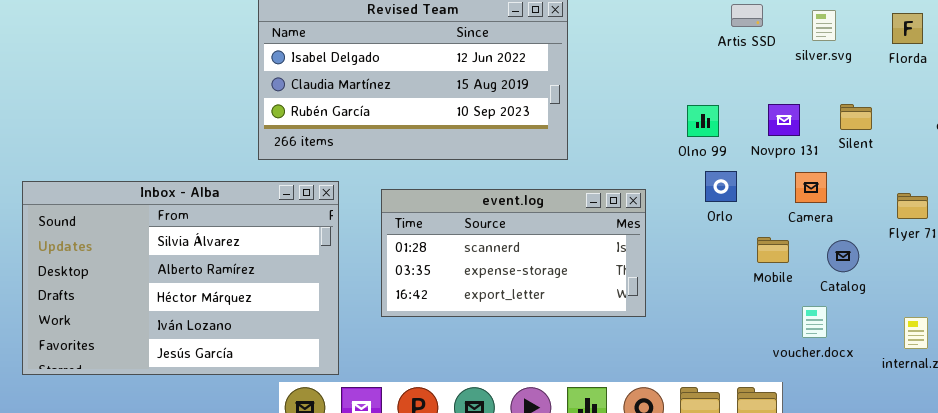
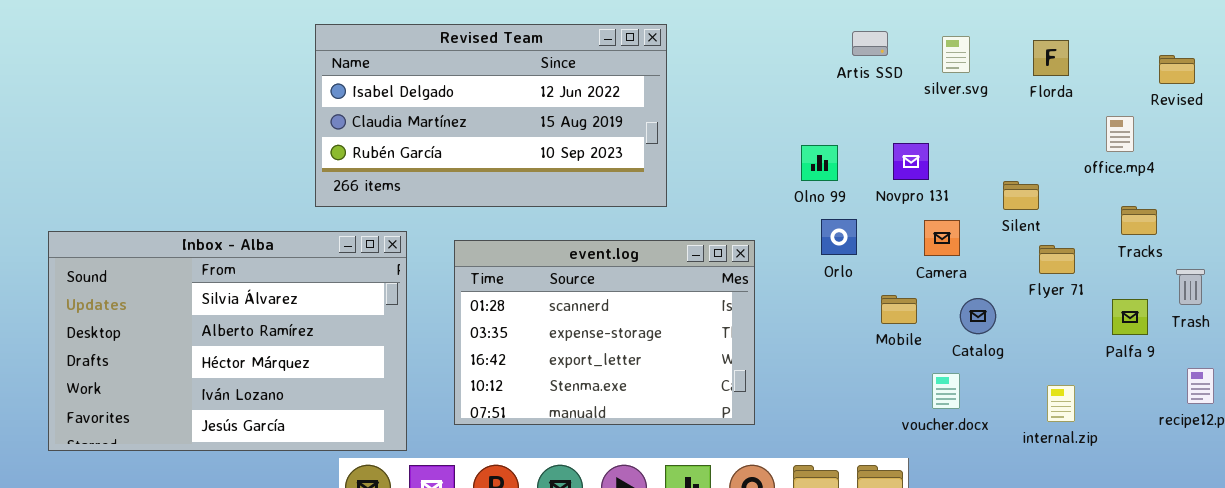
Silent: [840,104,872,130] -> [1003,181,1039,210], moved
event.log: [381,189,646,317] -> [454,240,755,425], resized

